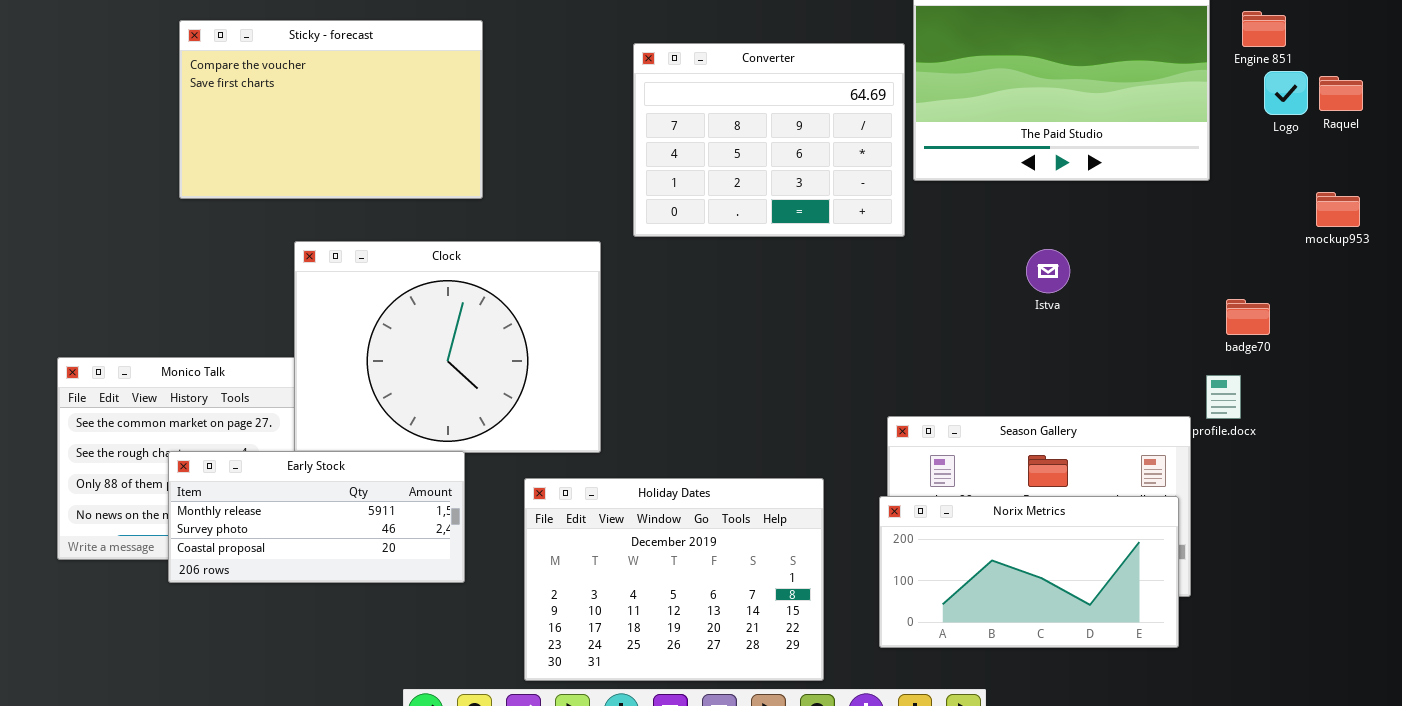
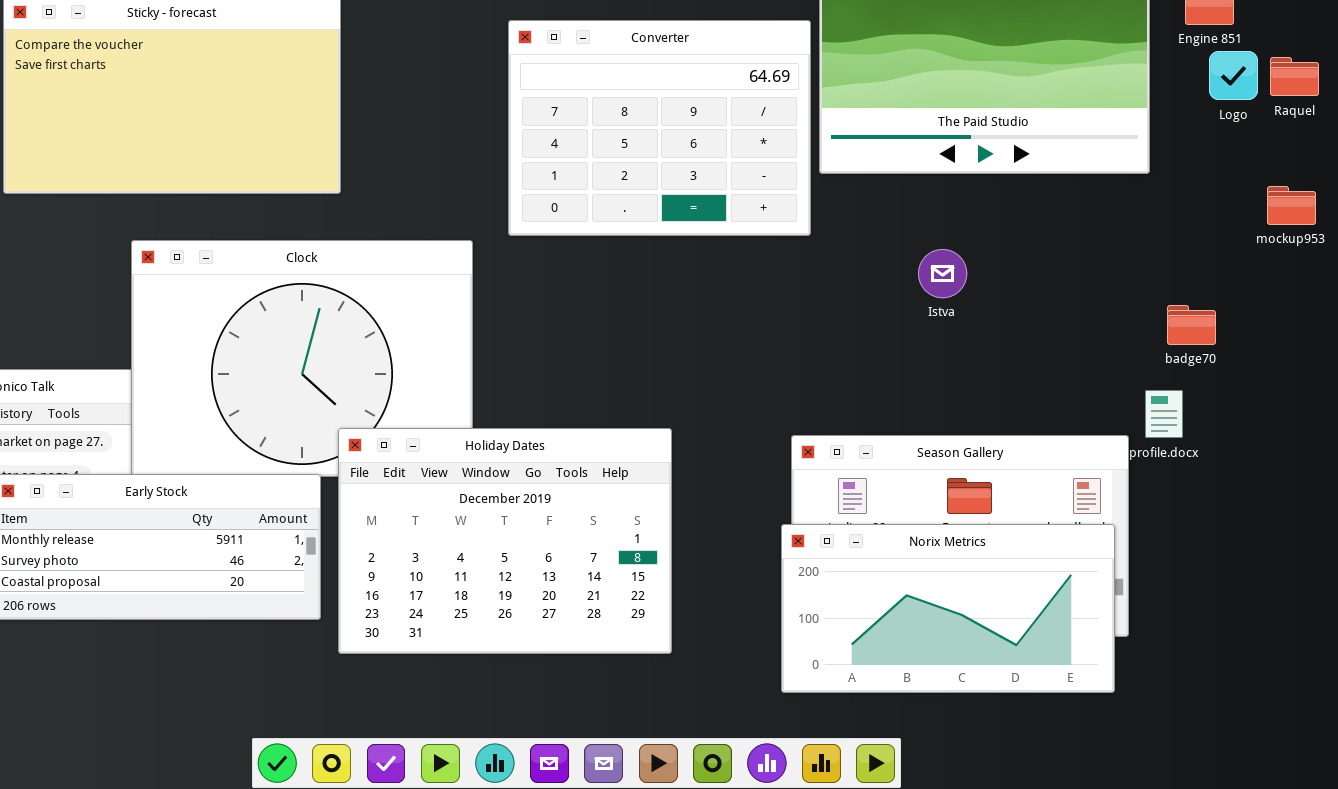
Istva: [1026,249,1070,293] -> [918,249,967,298], moved
Holiday Dates: [524,478,824,681] -> [338,428,672,654], moved

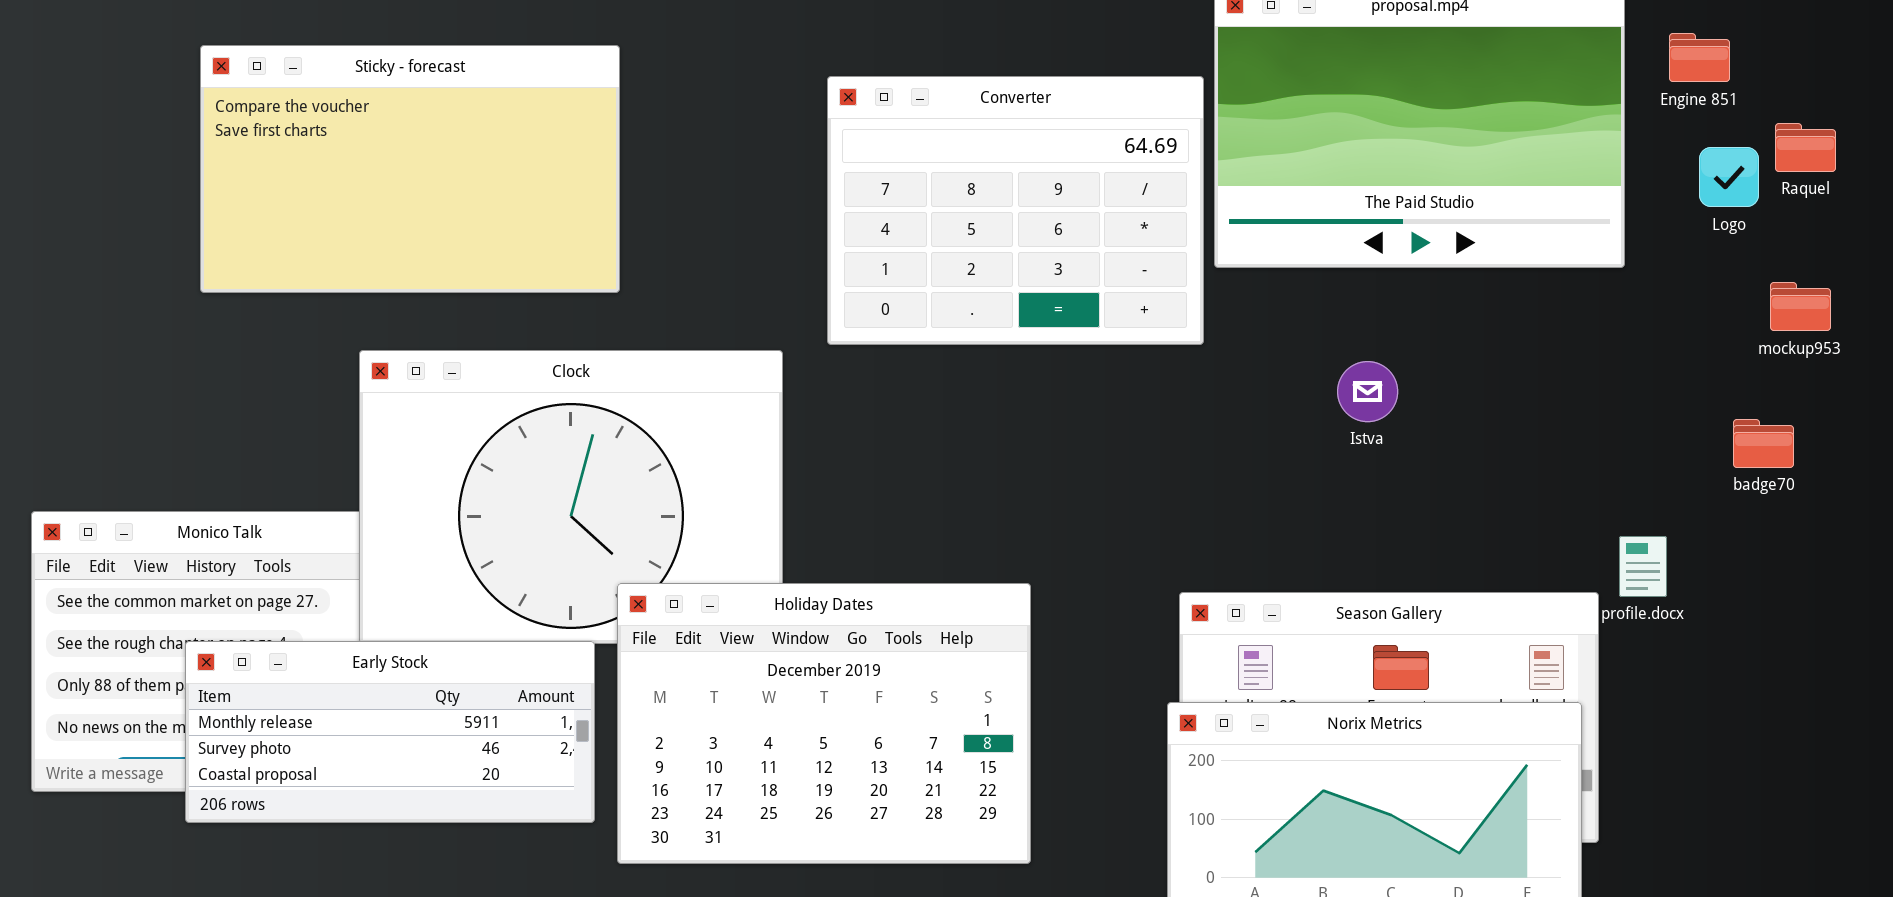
Logo: [1209,51,1258,100] -> [1699,147,1759,207], moved
badge70: [1167,305,1216,345] -> [1733,419,1794,468], moved

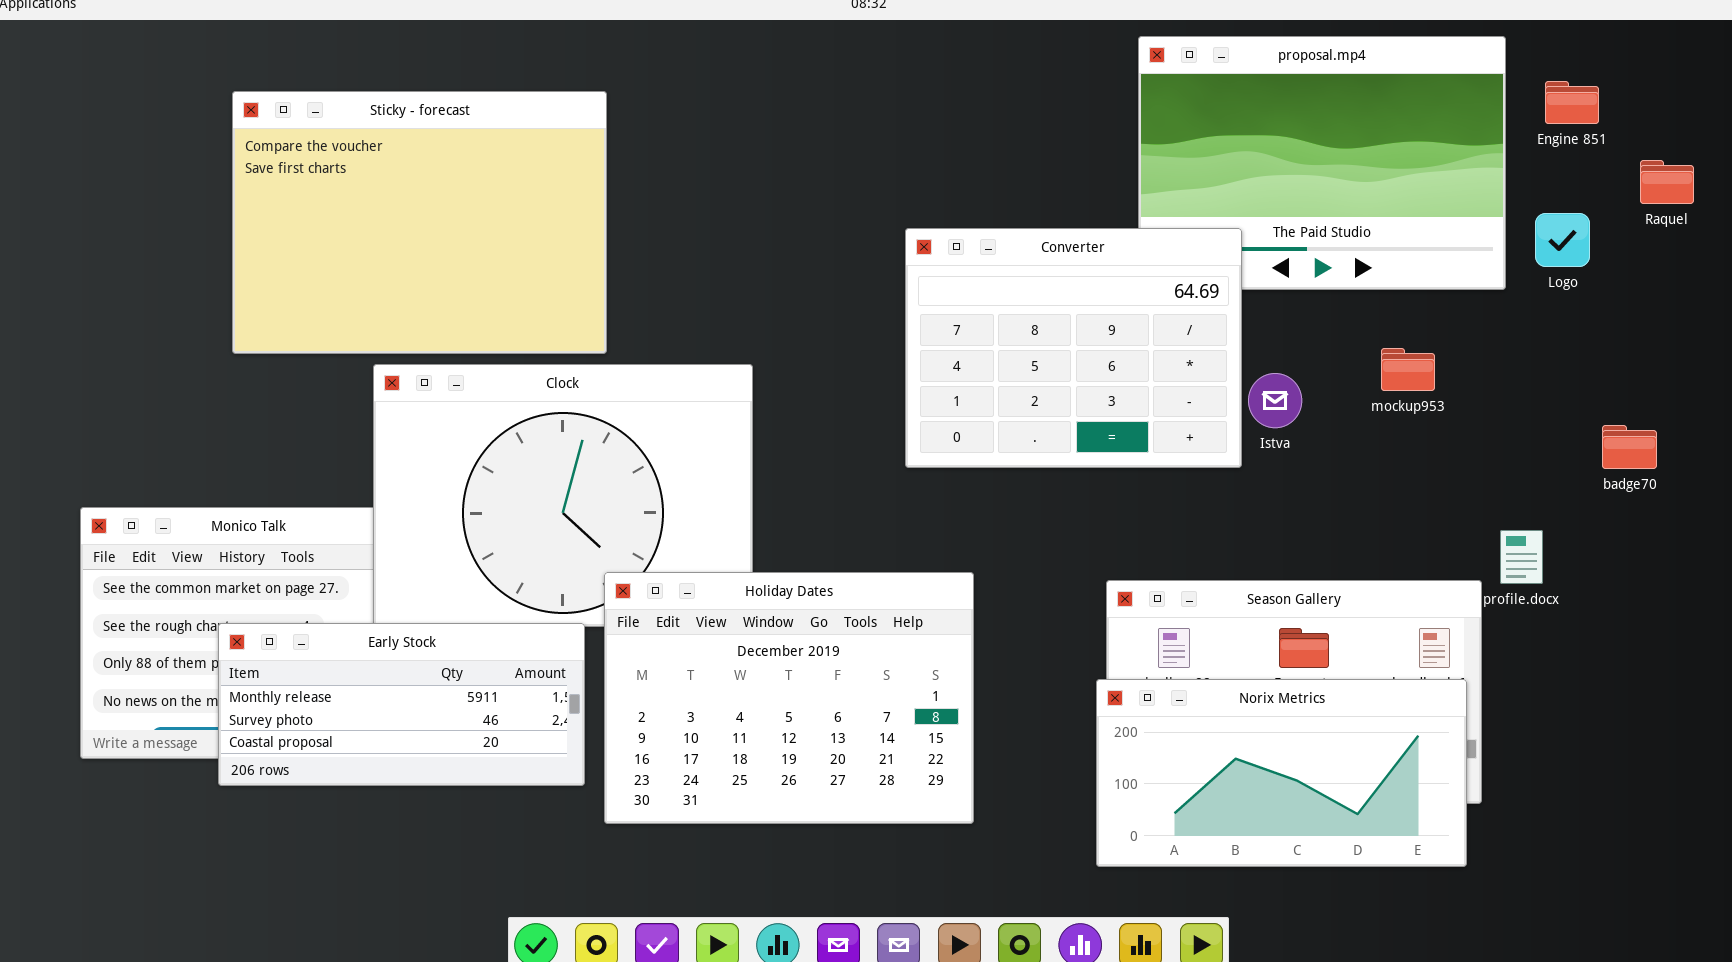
Sticky - forecast: [200,45,620,293] -> [232,91,607,354], resized
Converter: [827,76,1204,345] -> [905,228,1242,468], moved
Logo: [1699,147,1759,207] -> [1535,213,1590,267], moved
mockup953: [1770,282,1831,331] -> [1381,348,1435,391], moved

